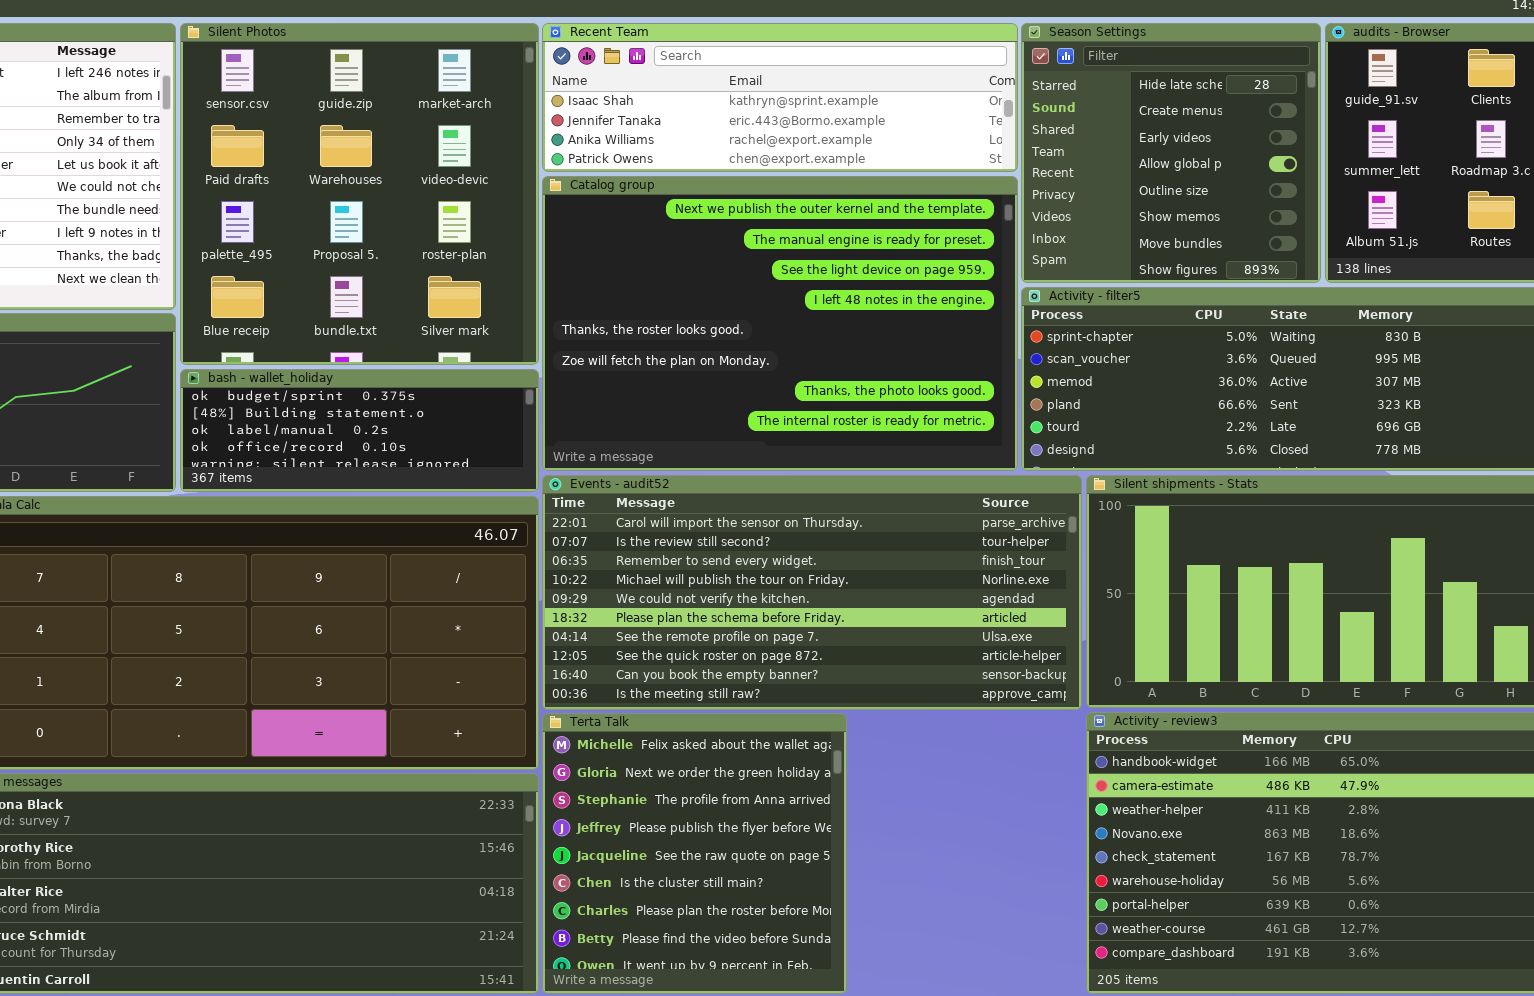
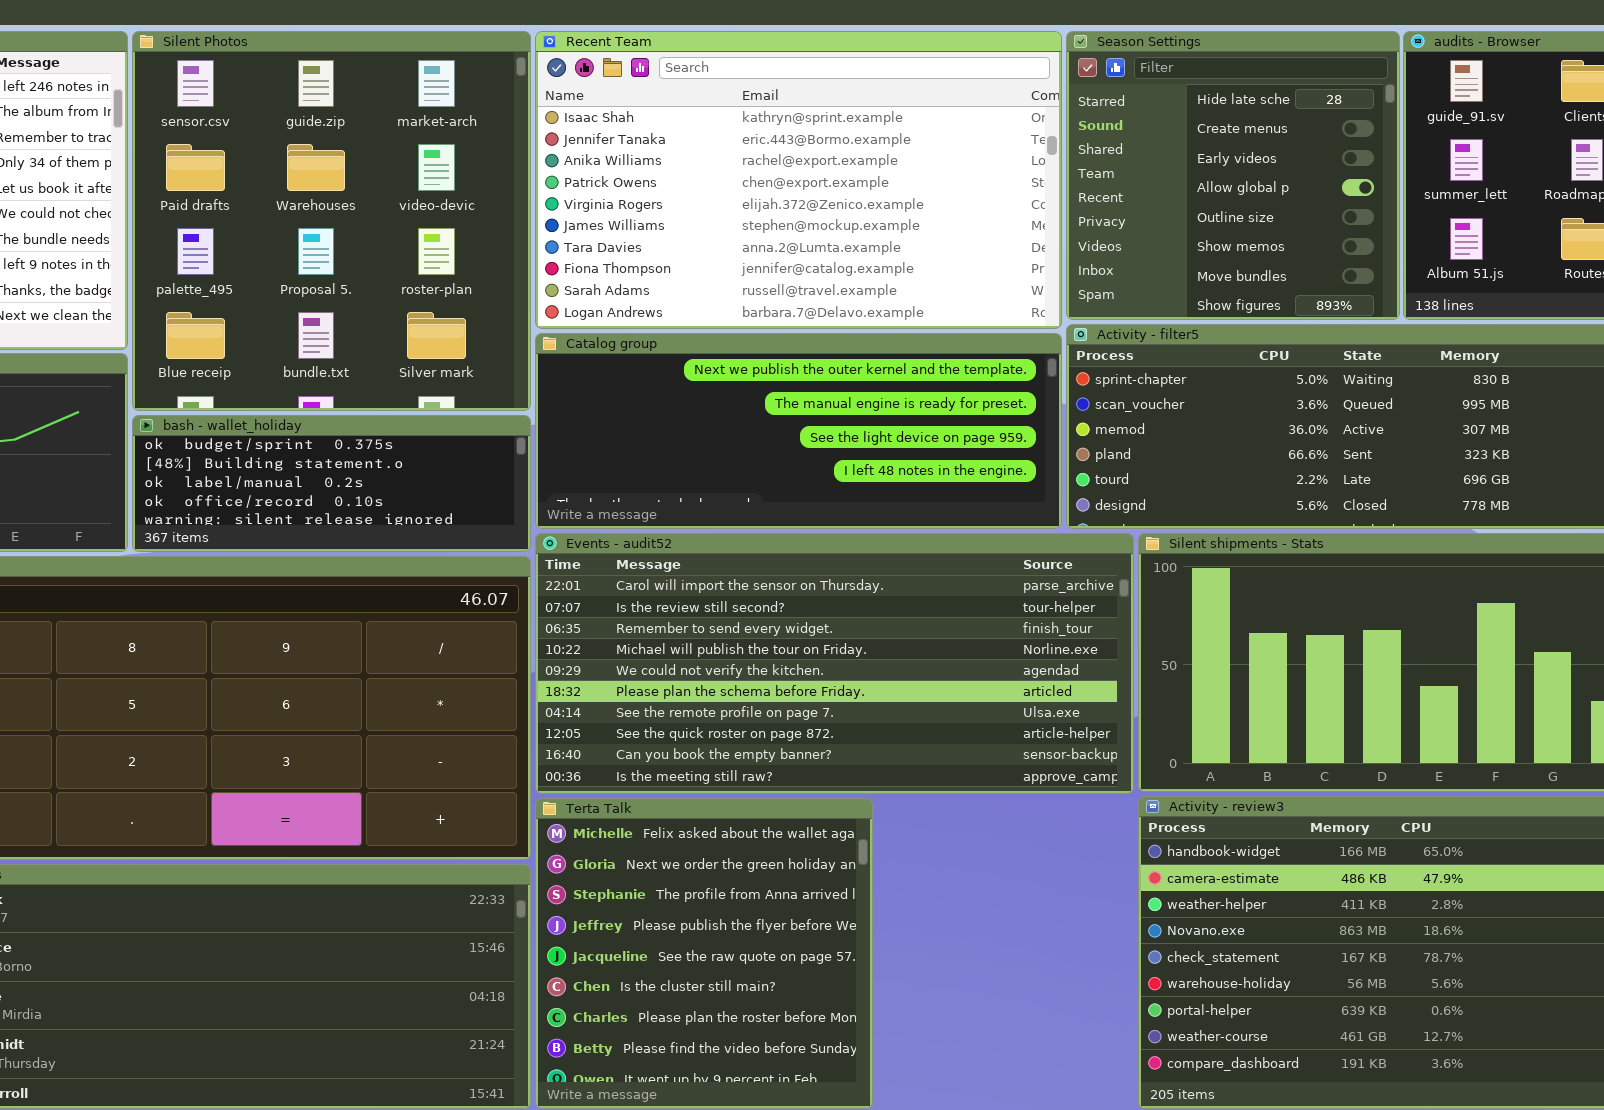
Recent Team: [542,23,1018,172] -> [535,31,1062,329], resized
Catalog group: [542,176,1018,471] -> [535,333,1062,529], resized

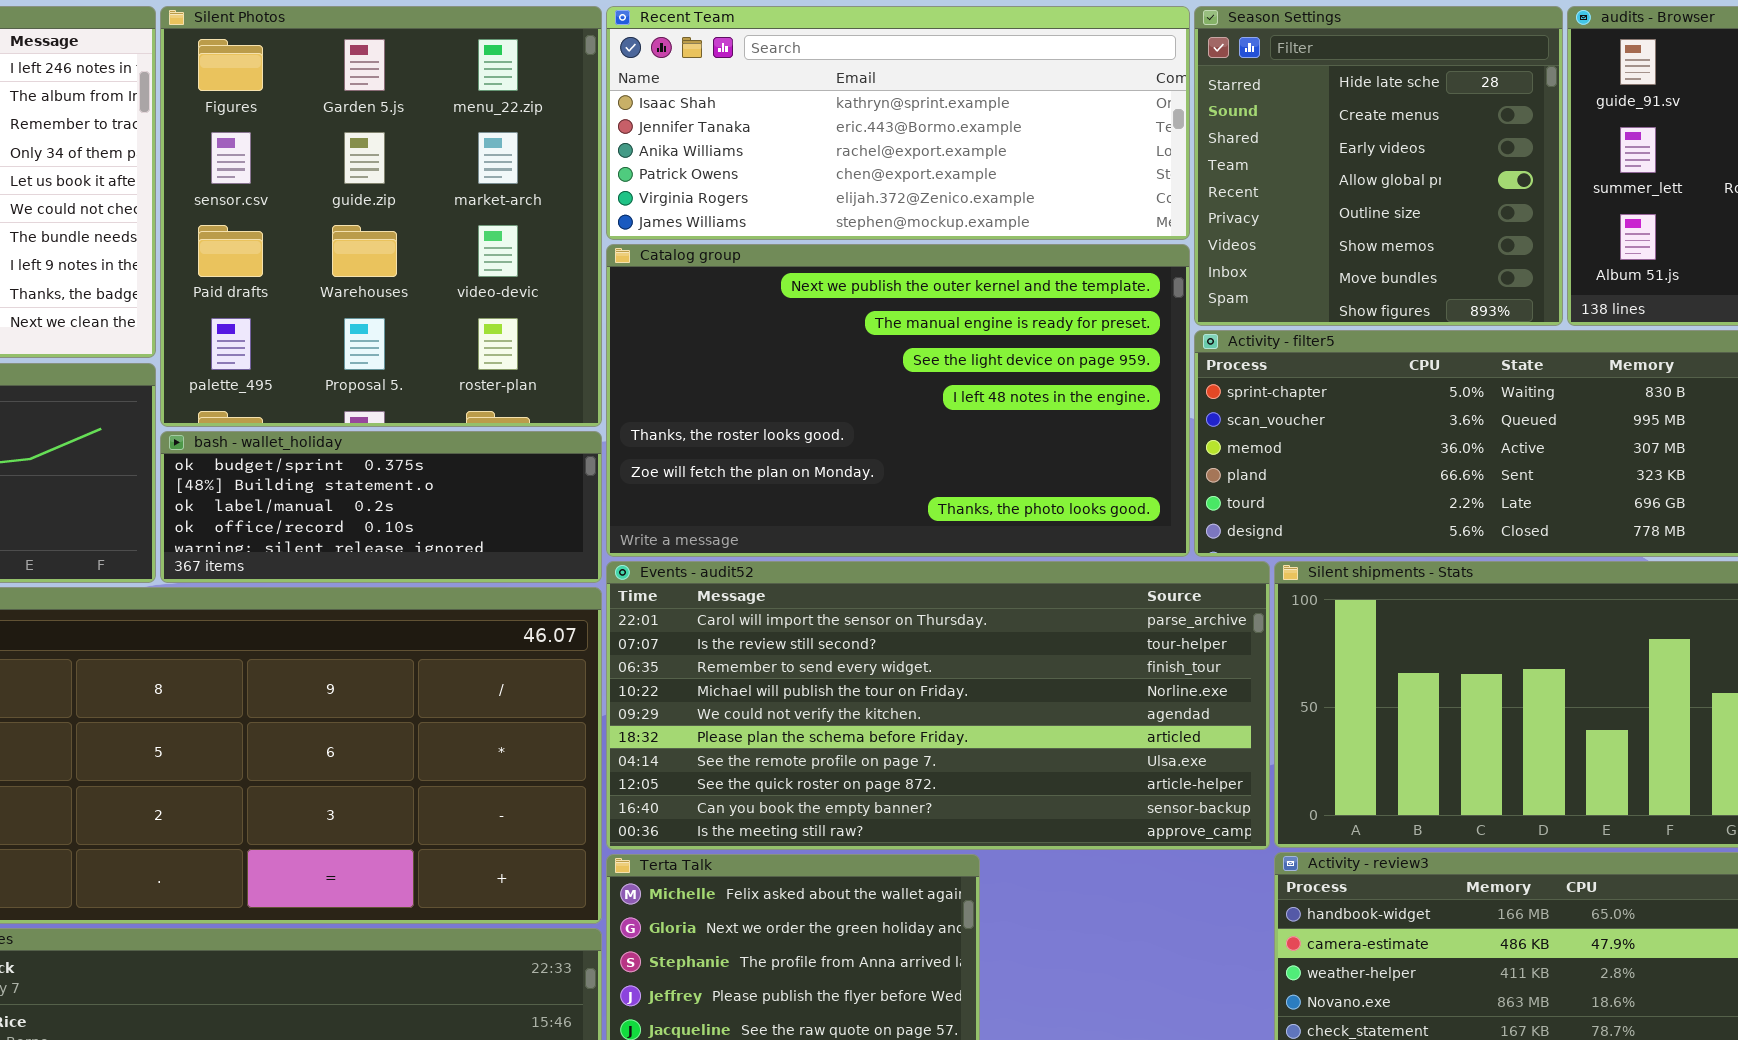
Silent Photos: [132,31,531,411] -> [160,6,602,427], scrolled up 1 row
Recent Team: [535,31,1062,329] -> [606,6,1190,240], resized
Catalog group: [535,333,1062,529] -> [606,244,1190,557], resized

